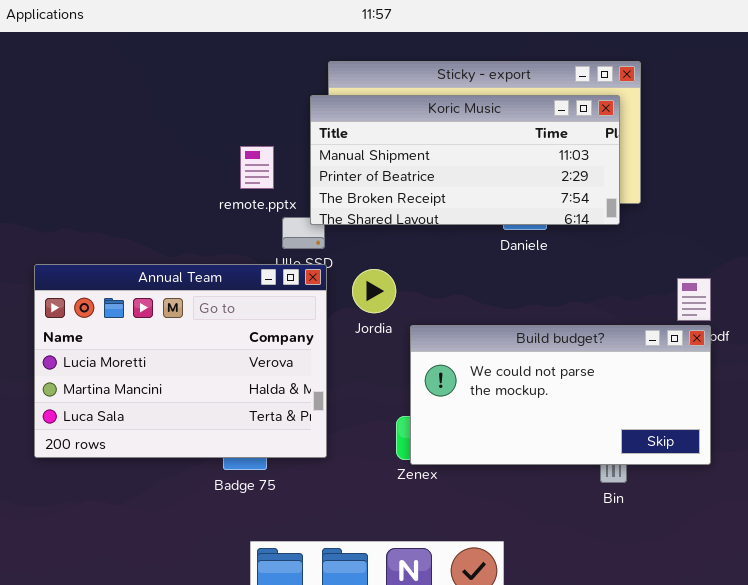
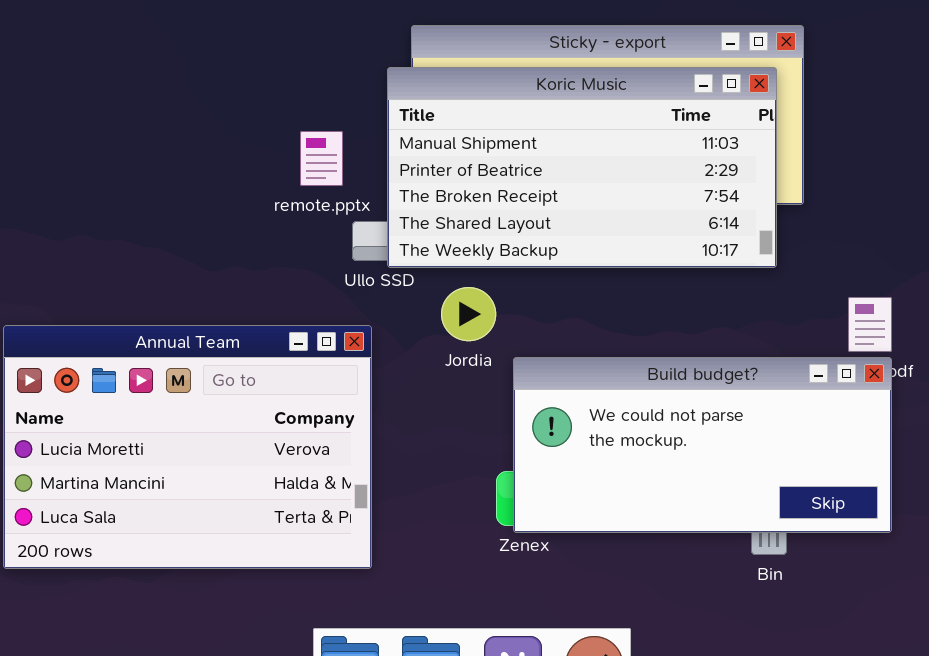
Koric Music: [310,95,620,225] -> [387,67,777,268], resized
Annual Team: [34,264,327,458] -> [3,325,372,569], moved

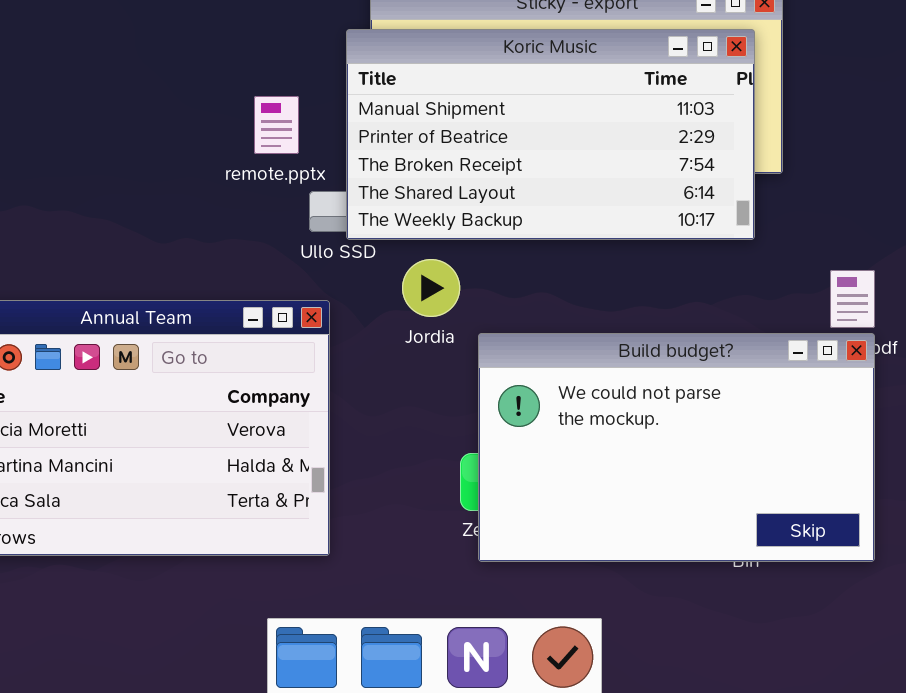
Build budget?: [513,357,892,533] -> [478,333,875,562], resized

